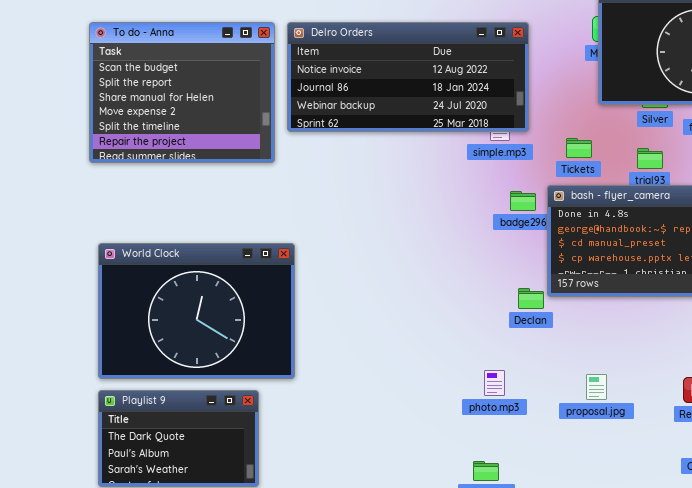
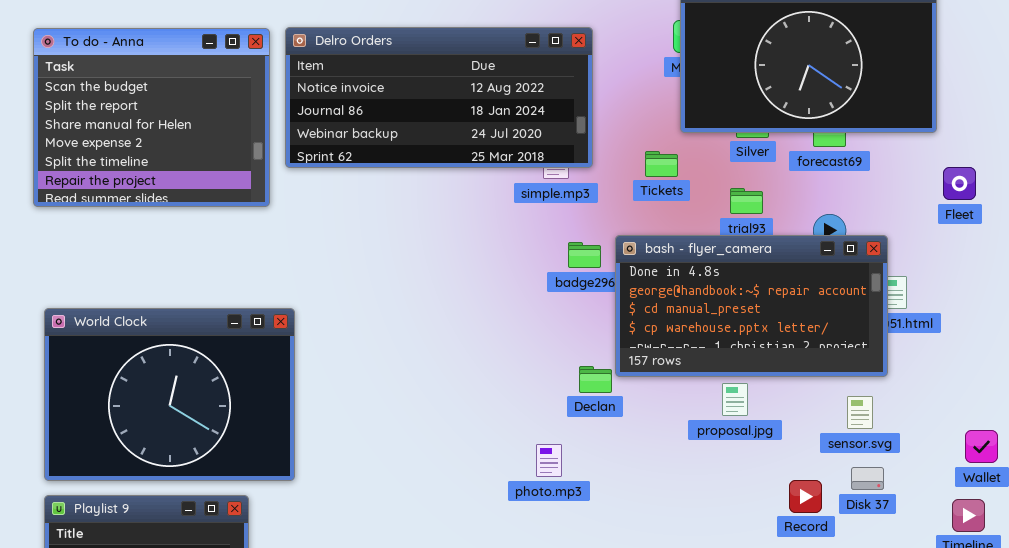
Tickets: [566,138,592,158] -> [645,151,678,177], moved
photo.mp3: [484,370,505,396] -> [536,444,562,477], moved
proposal.jpg: [586,374,607,400] -> [722,383,748,416], moved

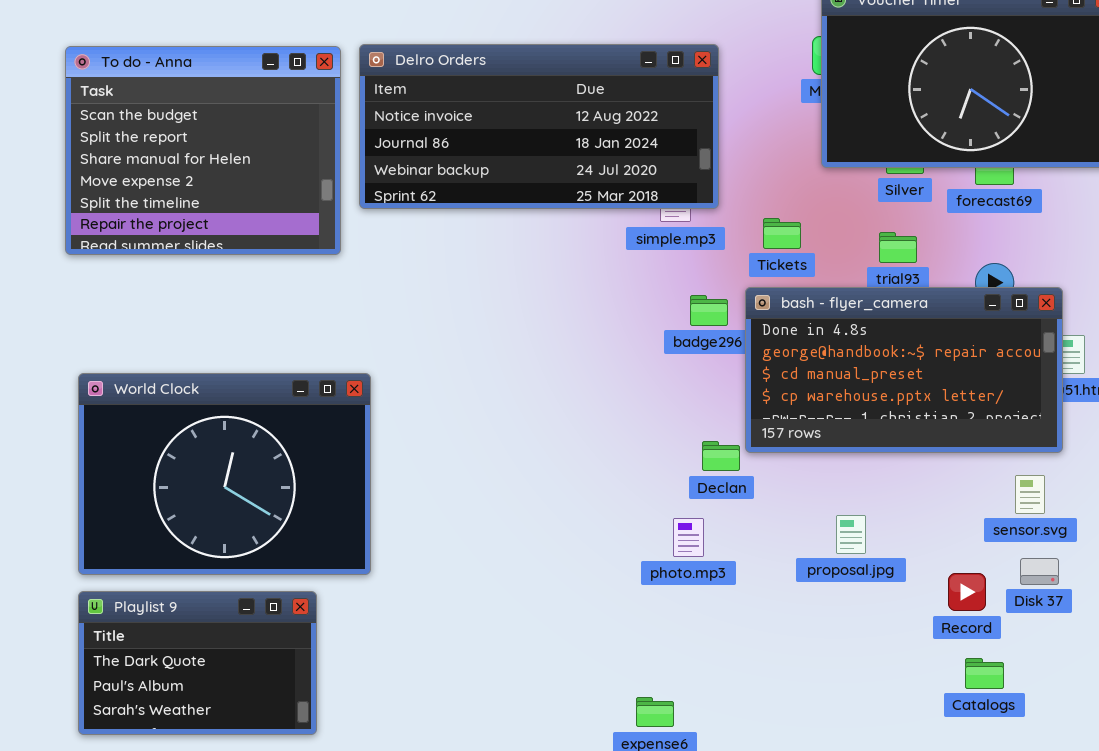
Tickets: [645,151,678,177] -> [763,218,801,249], moved
proposal.jpg: [722,383,748,416] -> [836,515,866,554], moved
photo.mp3: [536,444,562,477] -> [673,518,704,557], moved

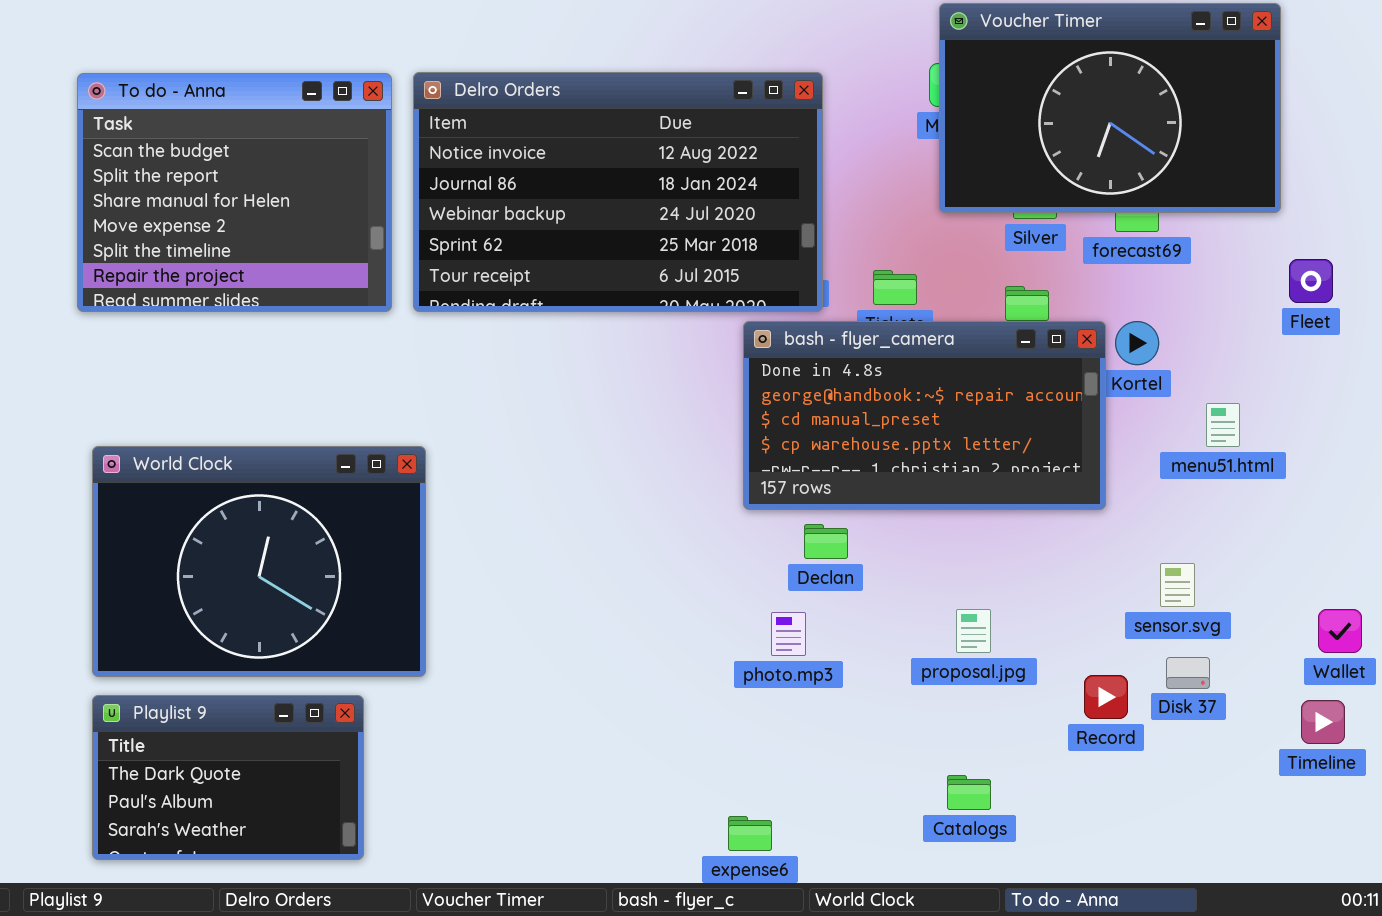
Delro Orders: [359,44,719,209] -> [413,72,823,312], resized
bash - flyer_camera: [745,287,1063,453] -> [743,321,1106,510], moved
Catalogs: [965,658,1004,689] -> [947,775,991,810], moved

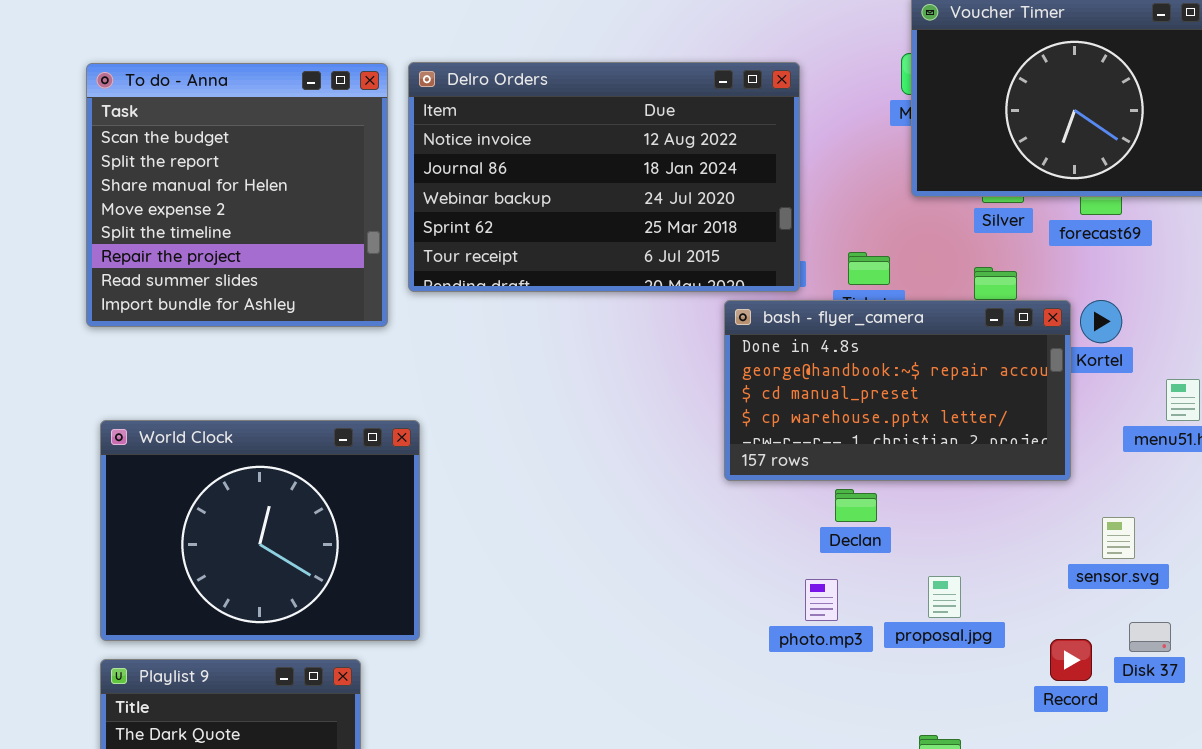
To do - Anna: [77,73,392,312] -> [86,63,388,327], resized
Declan: [804,524,848,559] -> [835,489,877,522], moved
sensor.svg: [1160,563,1195,607] -> [1102,517,1135,559], moved
photo.mp3: [771,612,806,656] -> [805,579,838,621], moved

